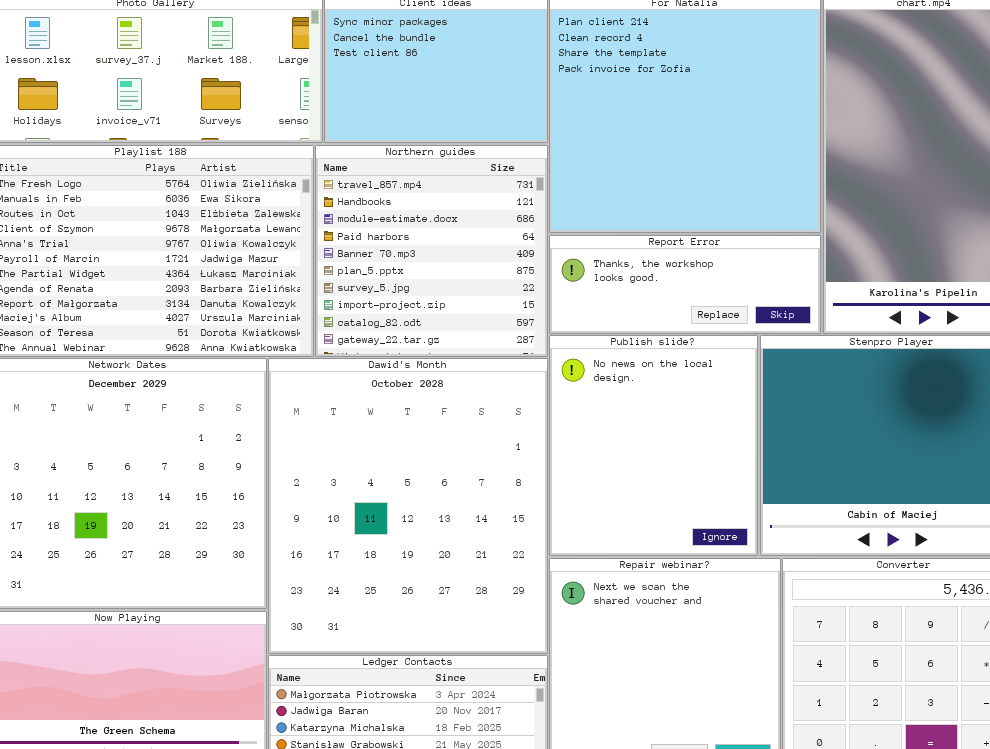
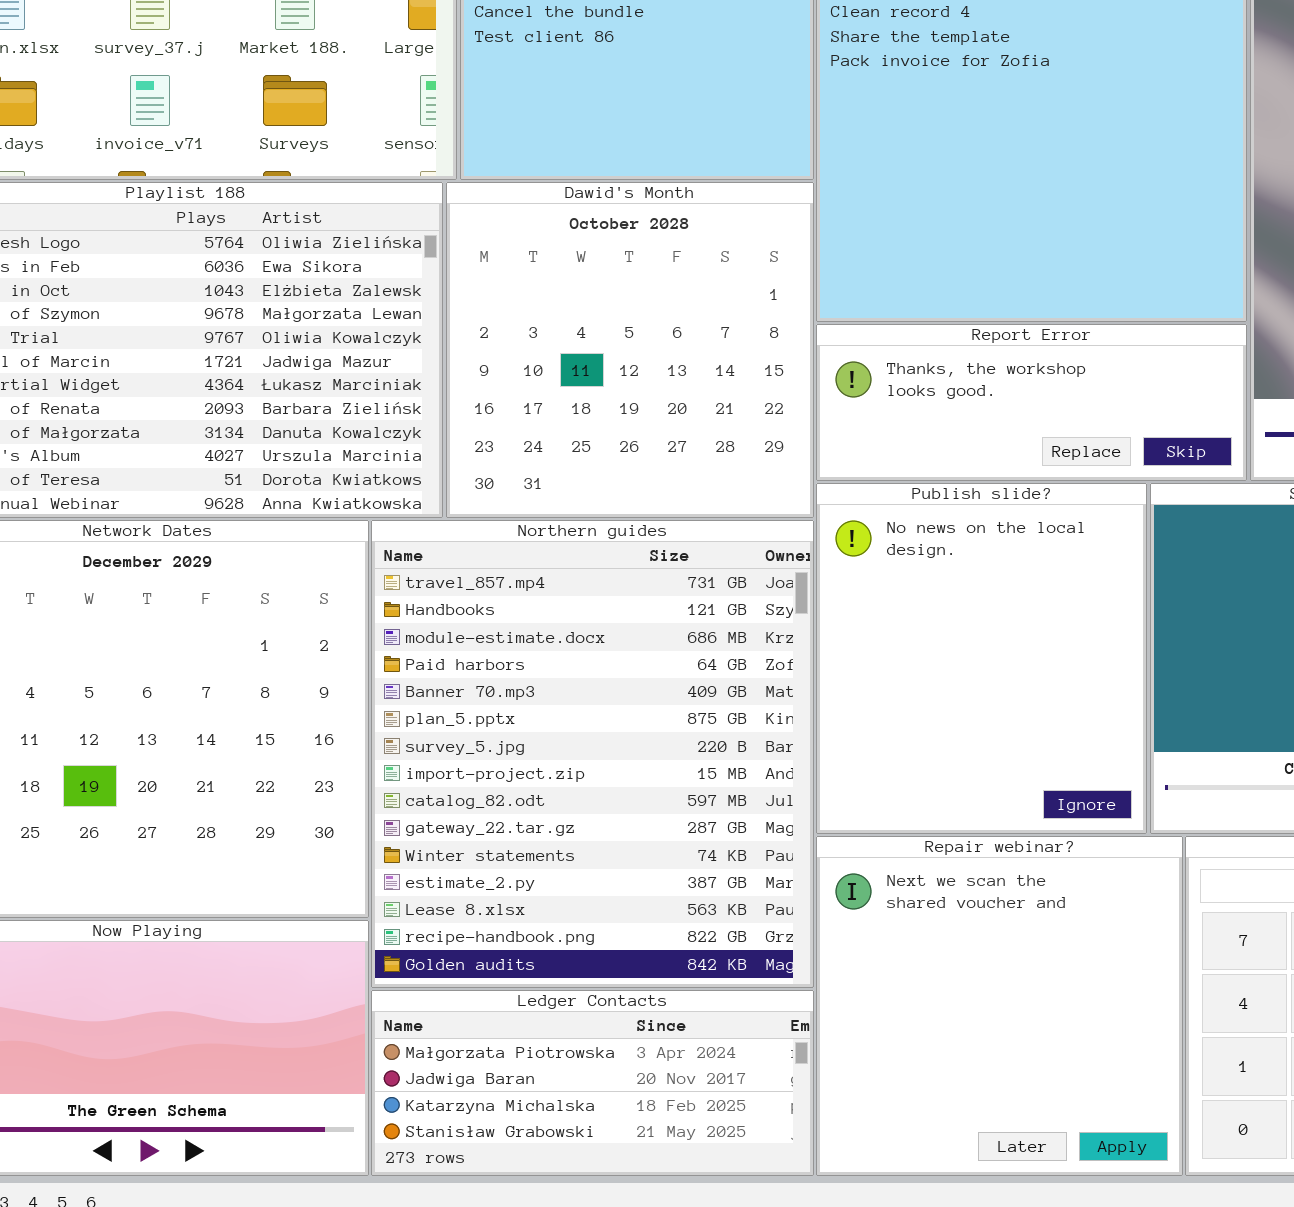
Northern guides: [315,145,548,357] -> [371,520,814,988], moved, resized
Dawid's Month: [268,358,548,654] -> [446,182,814,518], moved, resized

